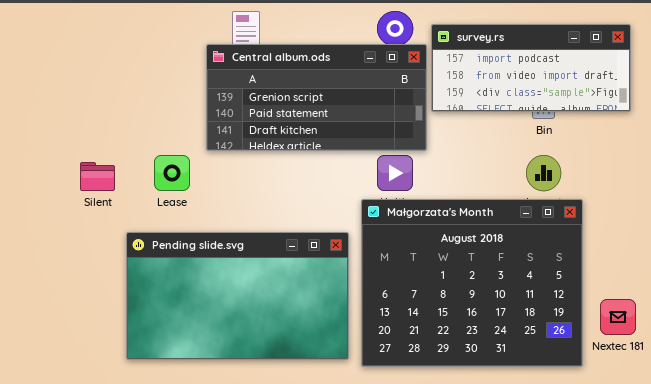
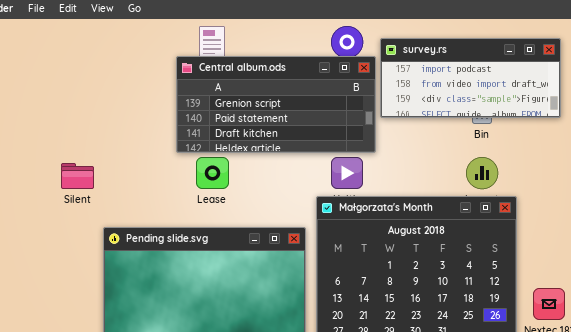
Lease: [154,155,190,191] -> [196,157,229,189], moved

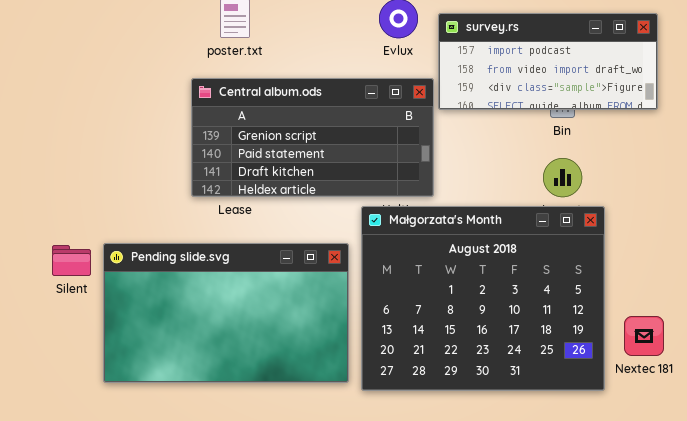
Central album.ods: [176,56,376,153] -> [191,78,434,197], moved
Silent: [61,163,94,189] -> [52,245,91,276], moved

